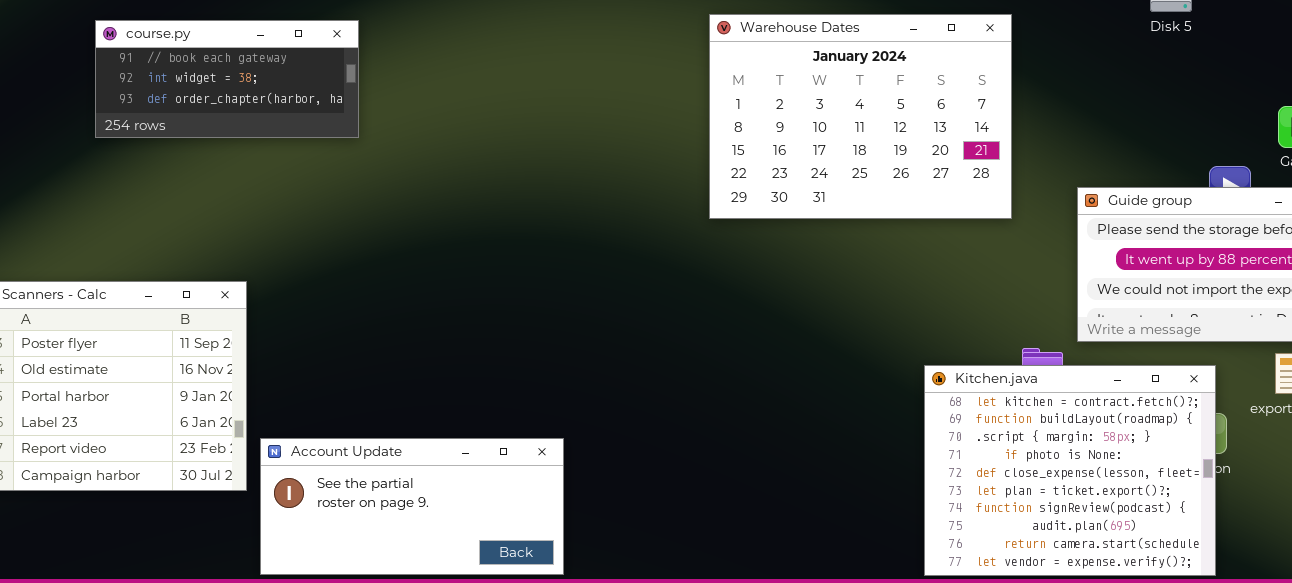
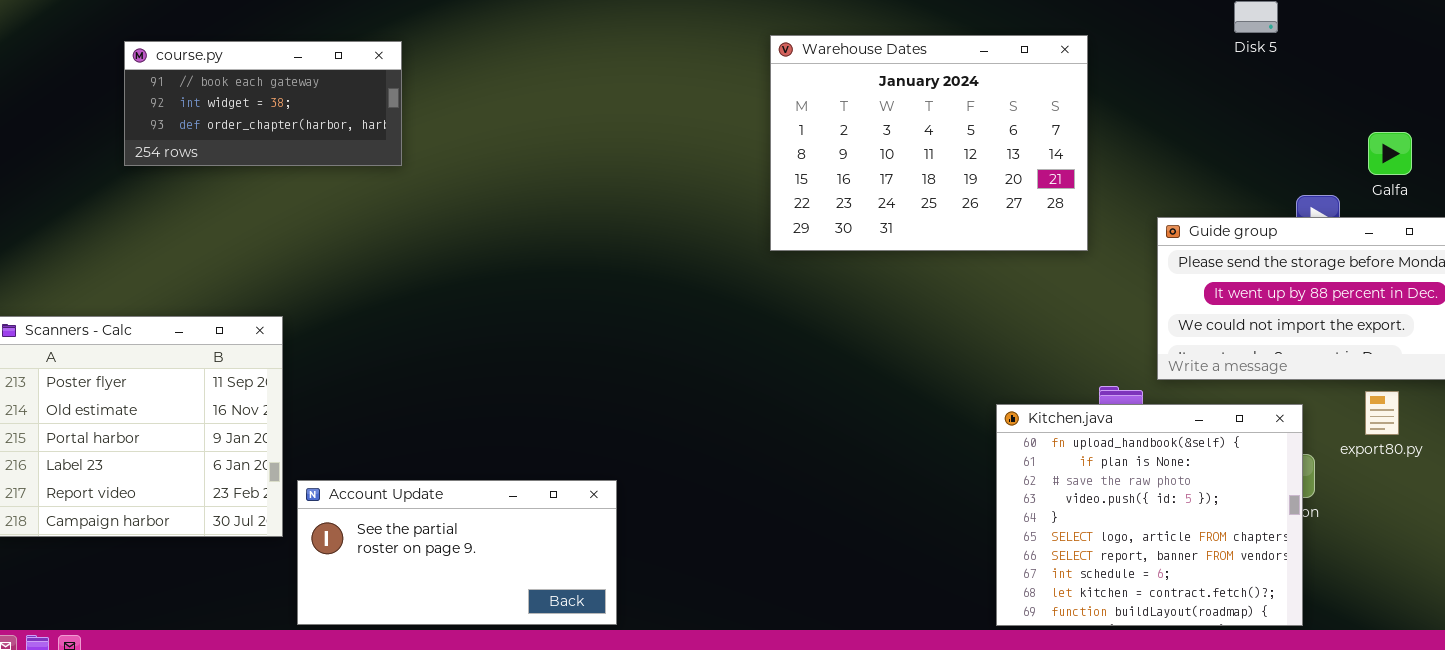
Kitchen.java: [924,365,1216,576] -> [996,404,1303,626], scrolled up 8 rows

